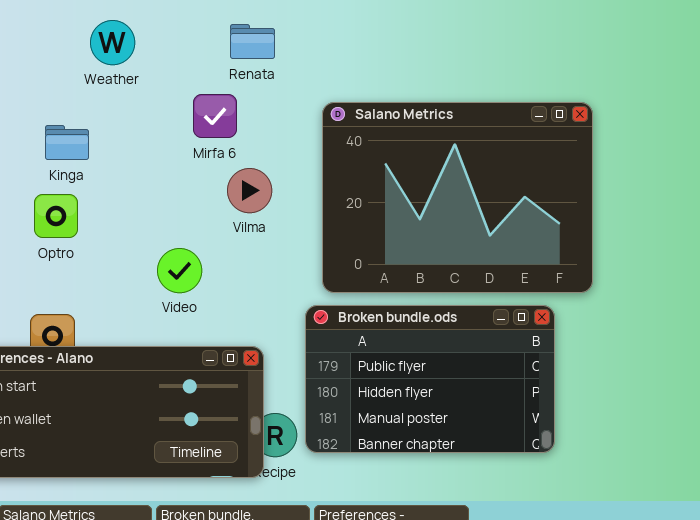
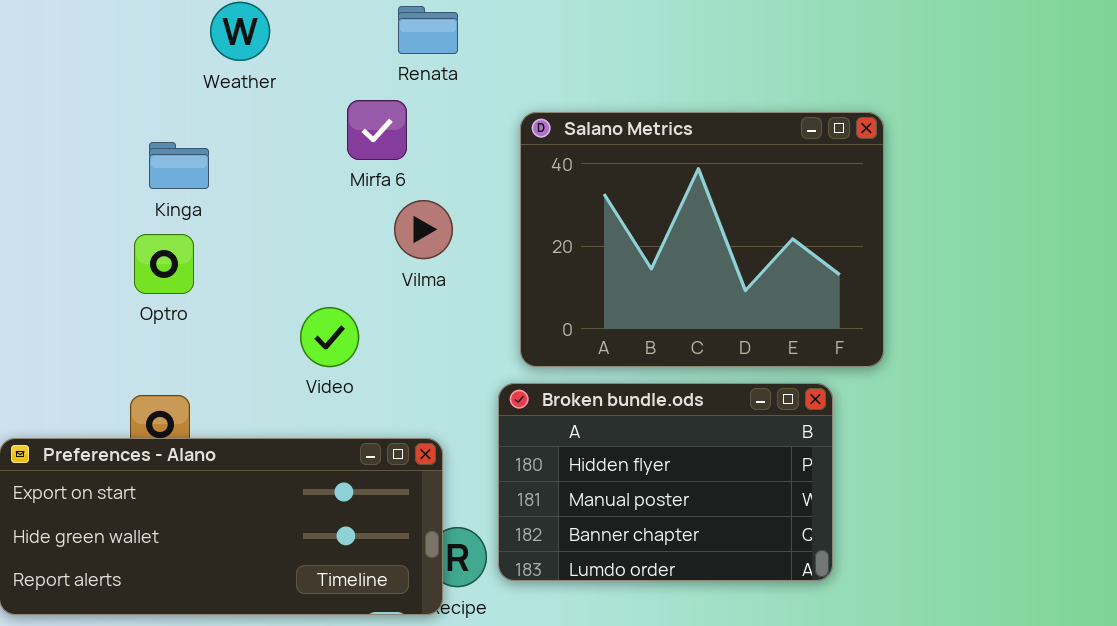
Broken bundle.ods: [305,305,555,453] -> [498,383,833,581], scrolled down 1 row

